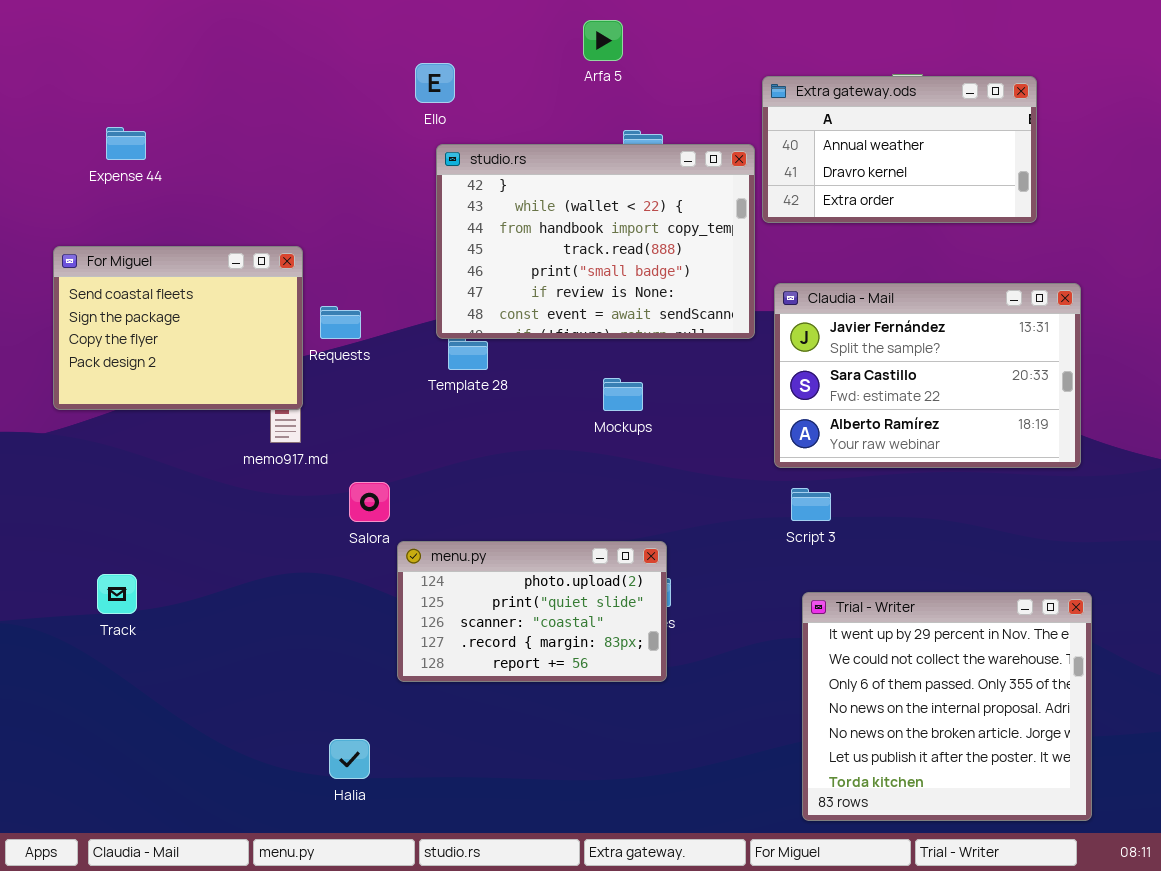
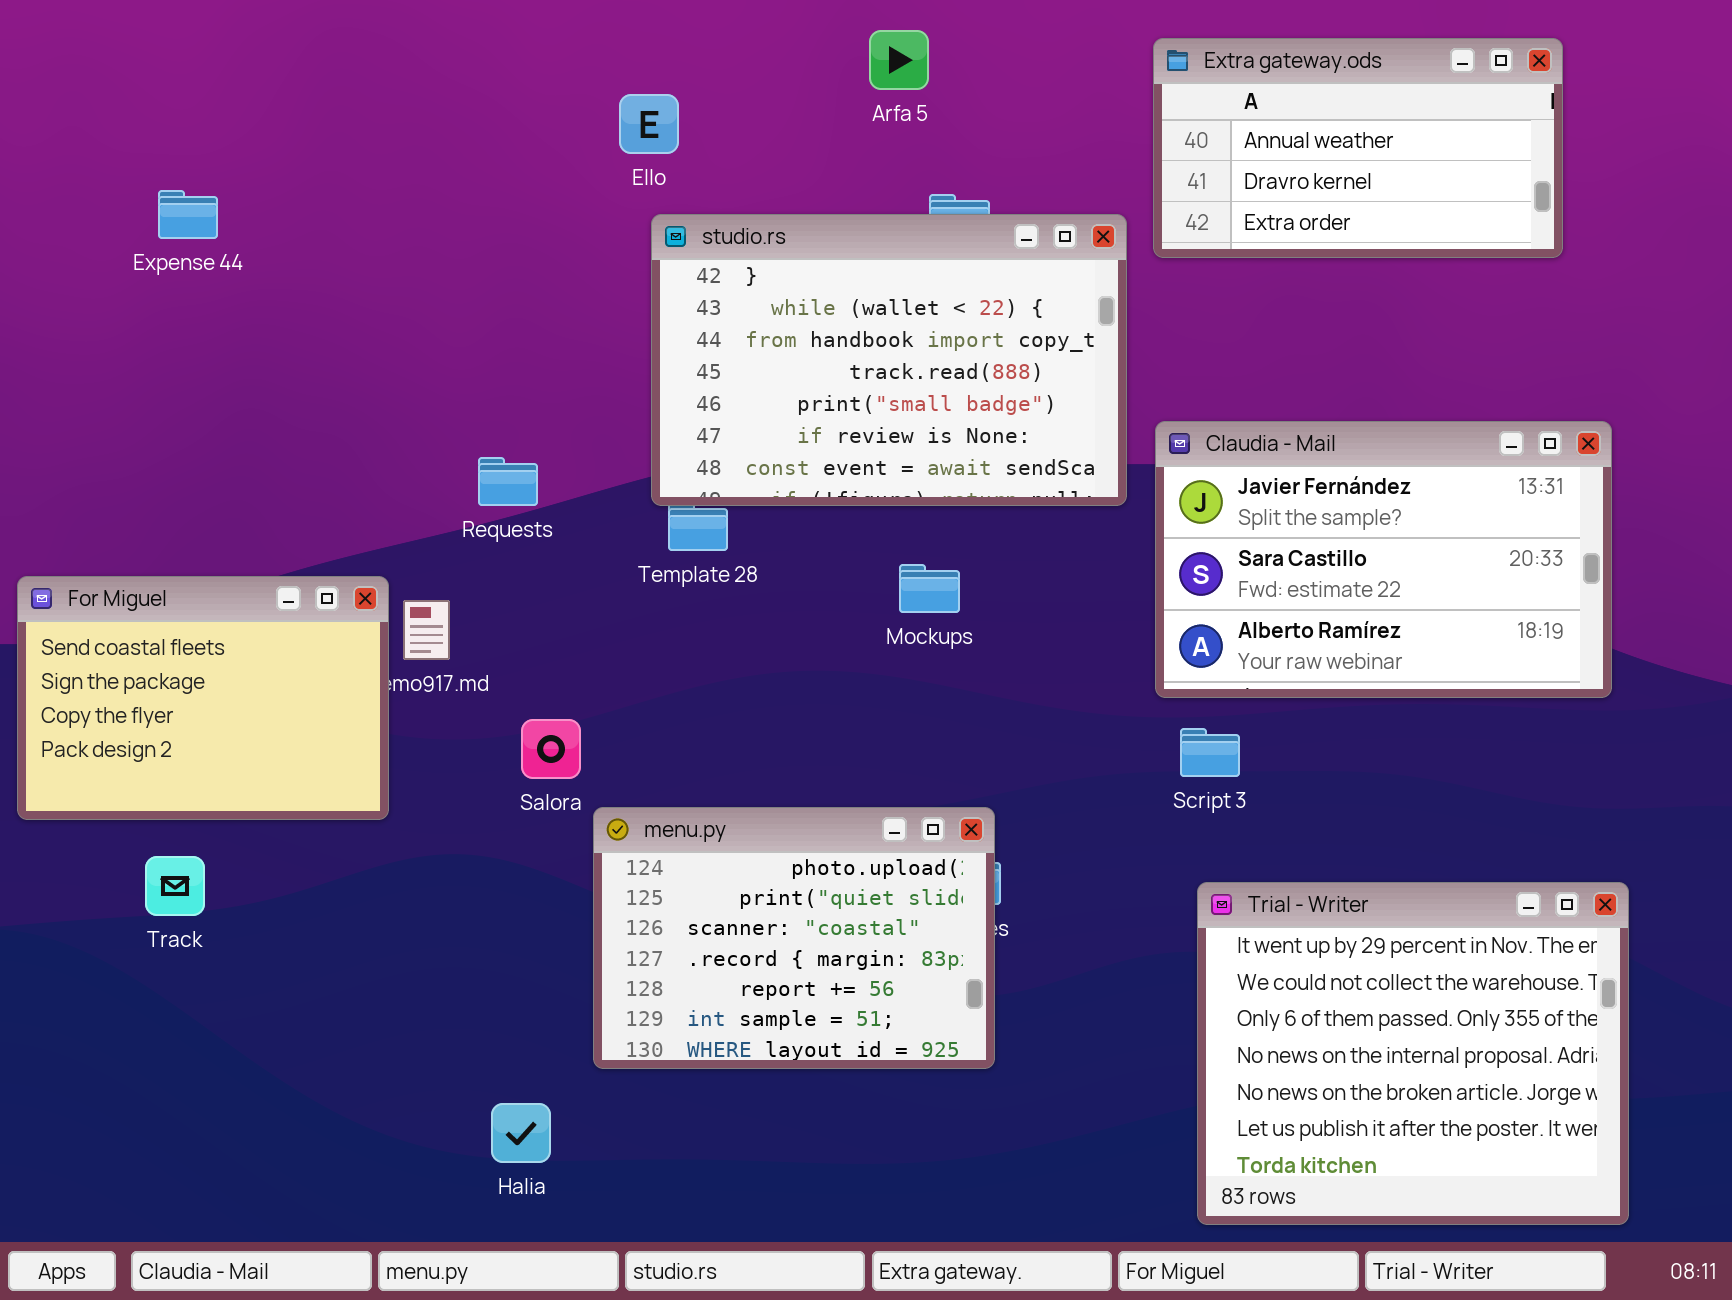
Extra gateway.ods: [762,76,1037,223] -> [1153,38,1563,258], moved
For Miguel: [53,246,303,410] -> [17,576,389,820], moved
menu.py: [397,541,667,682] -> [593,807,995,1069], resized

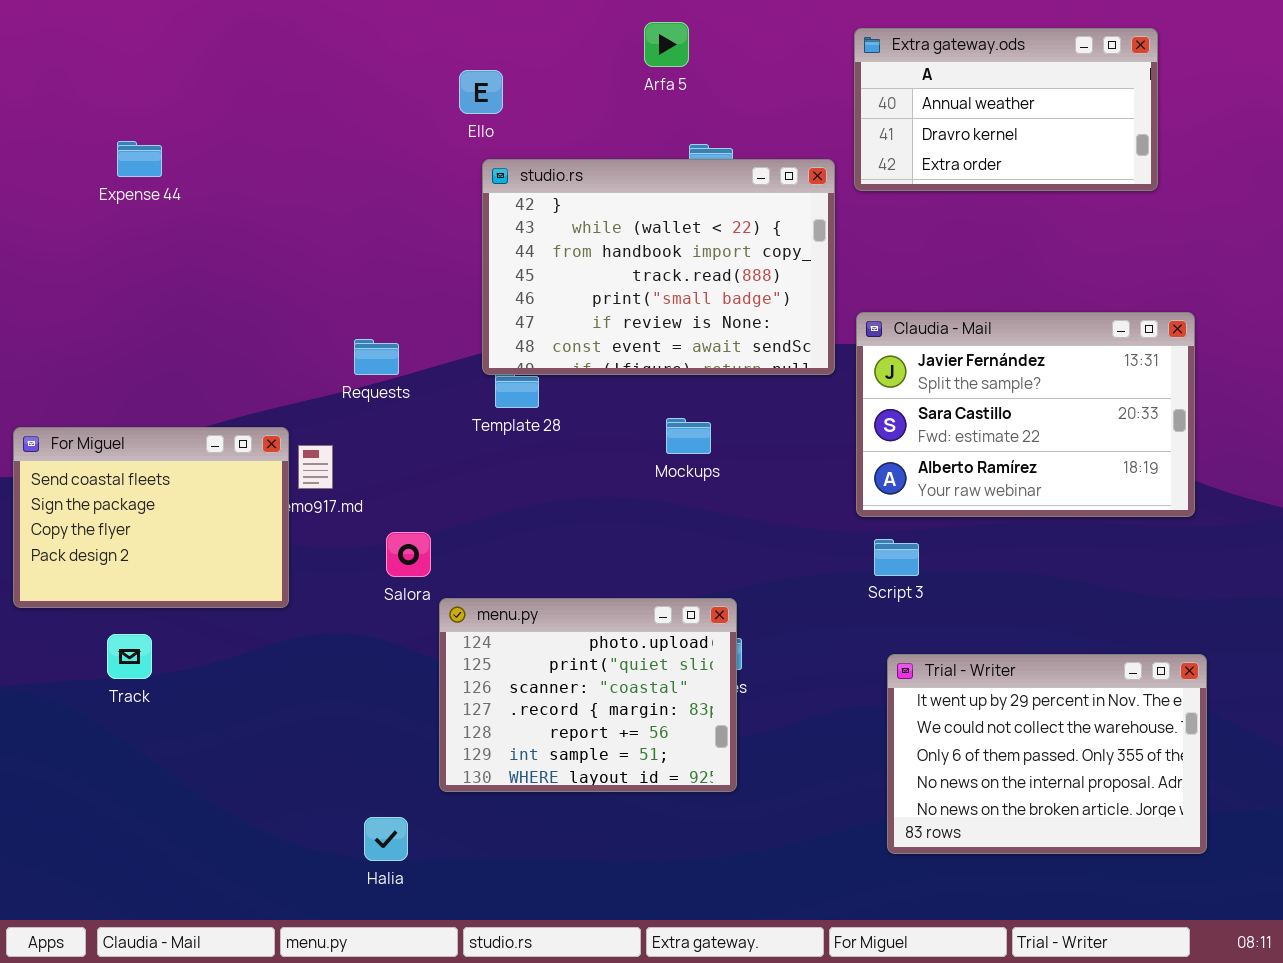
Trial - Writer: [1197,882,1629,1225] -> [887,654,1207,854], resized

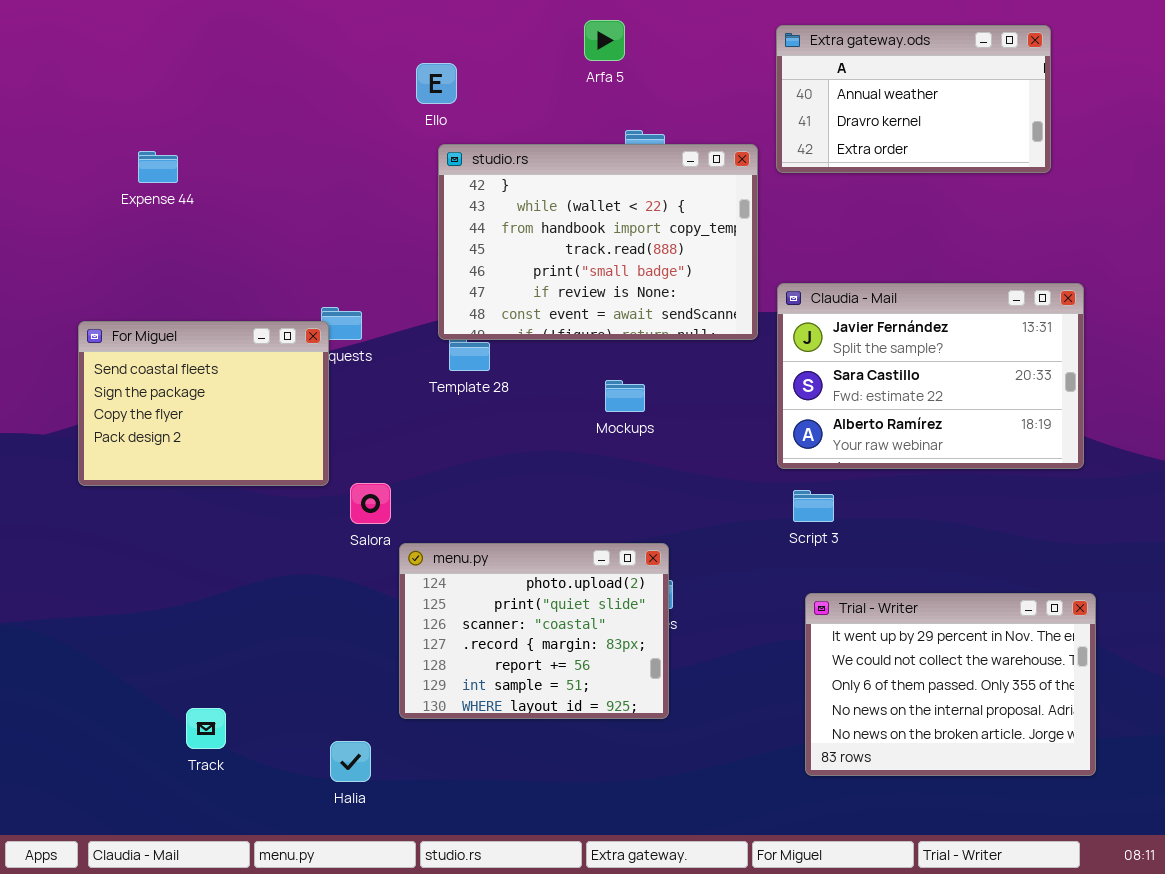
Expense 44: [117,141,162,177] -> [138,151,178,183], moved
For Miguel: [13,427,289,608] -> [78,321,329,486], moved
Track: [107,634,152,679] -> [186,708,226,749], moved

